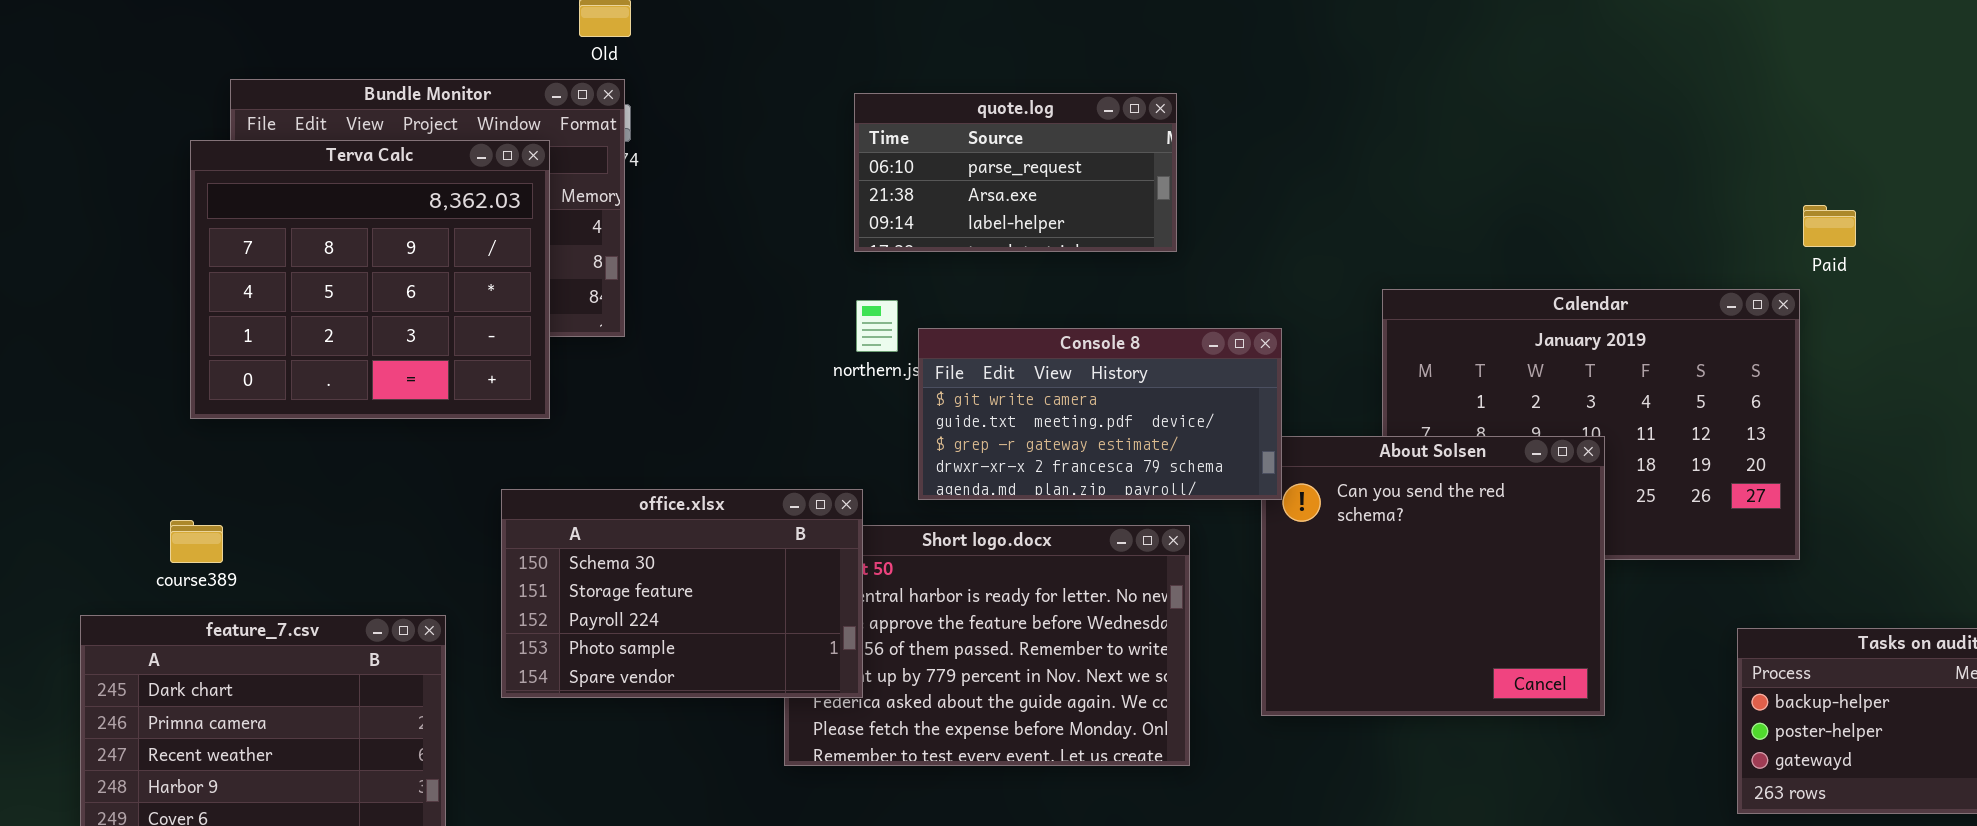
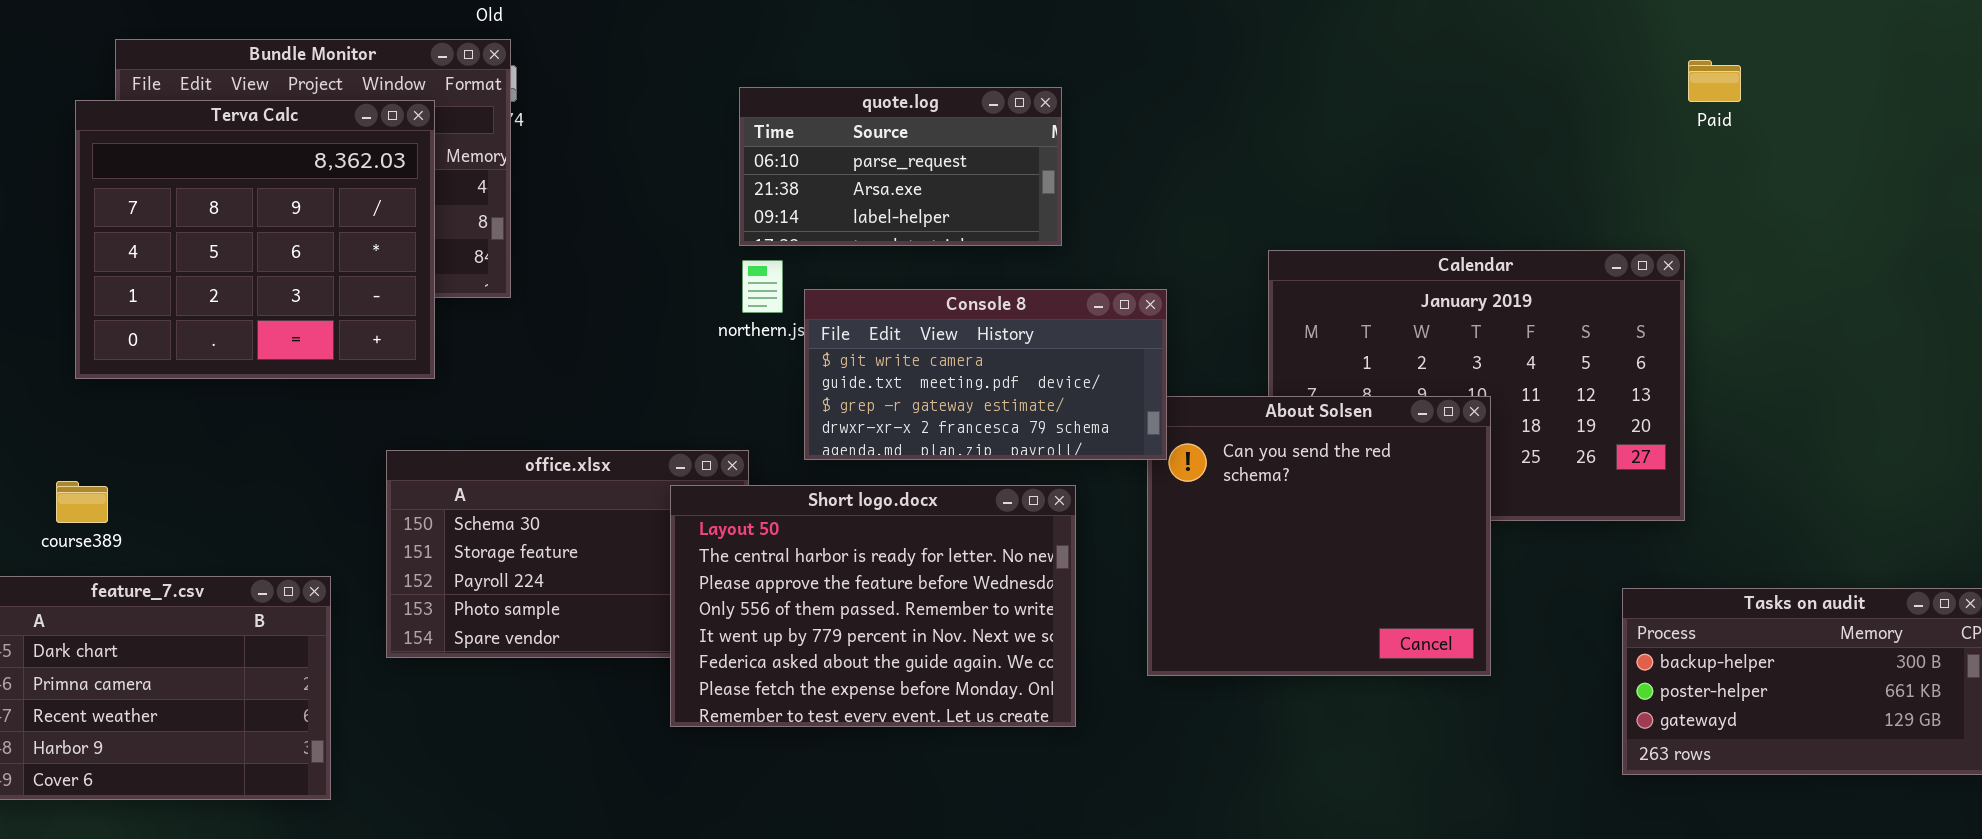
quote.log: [854,93,1177,252] -> [739,87,1062,246], moved
Paid: [1803,205,1856,247] -> [1688,60,1741,102], moved
Short logo.docx: [784,525,1190,766] -> [670,485,1076,727], raised

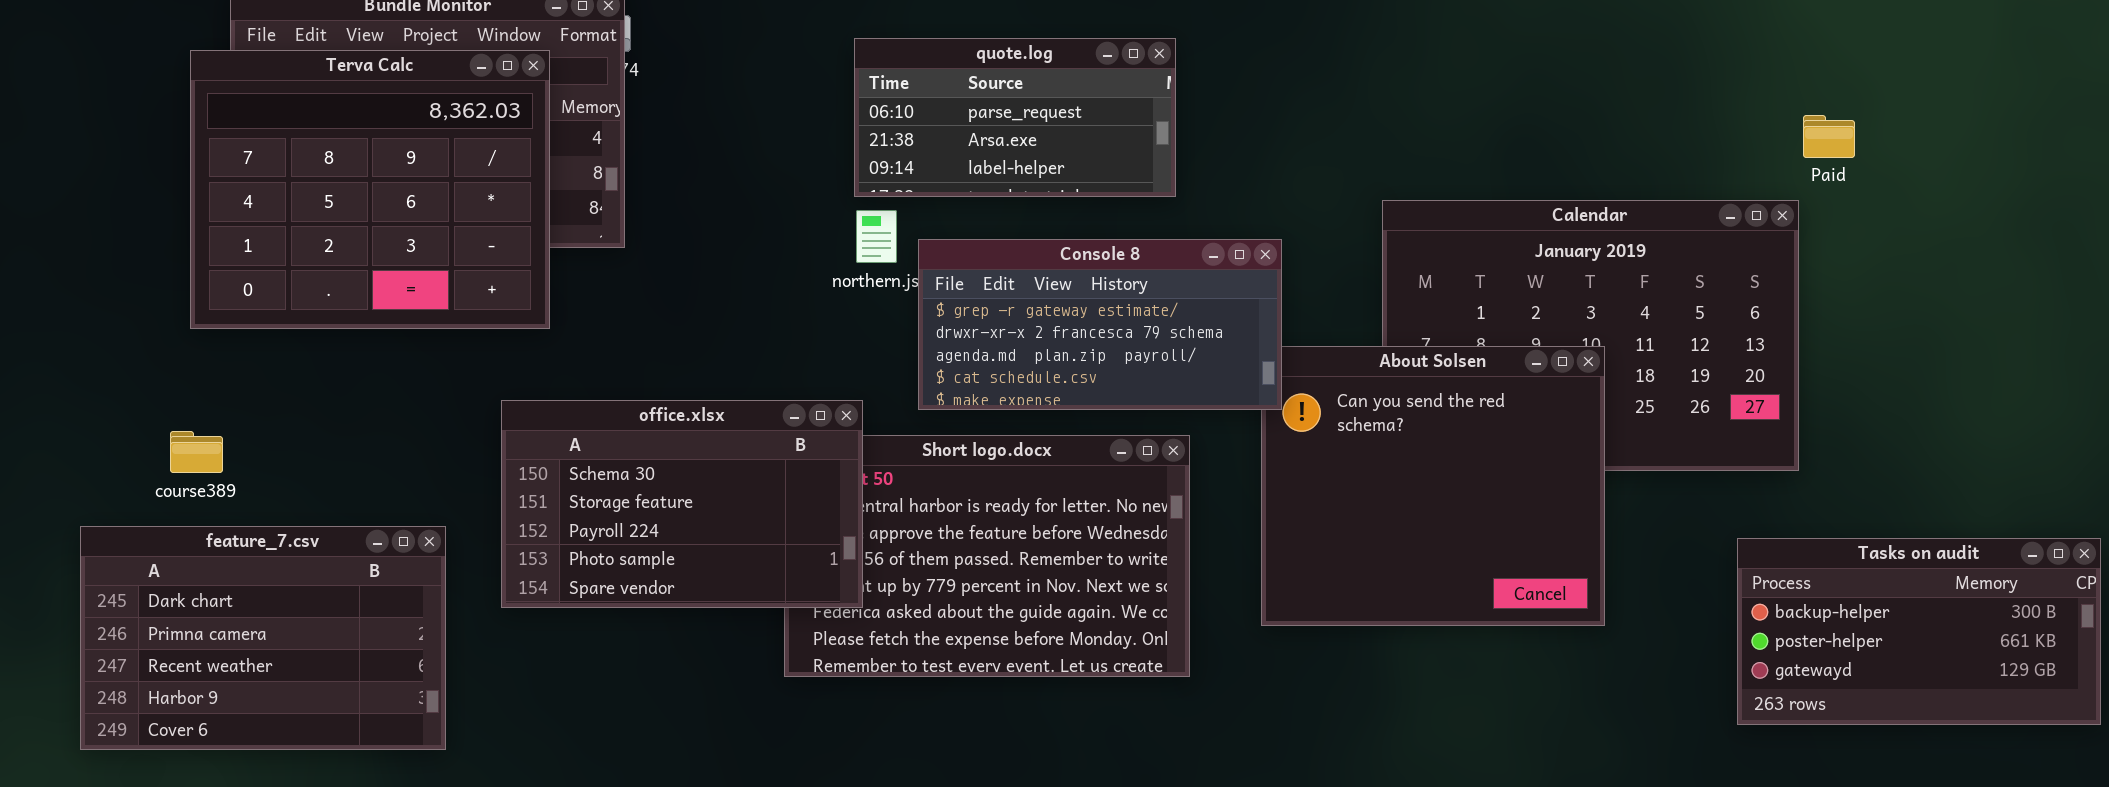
Paid: [1688,60,1741,102] -> [1803,115,1855,158], moved
Console 8: [804,289,1167,460] -> [918,239,1282,410], scrolled down 2 rows
office.xlsx: [386,450,749,658] -> [501,400,863,608], raised

